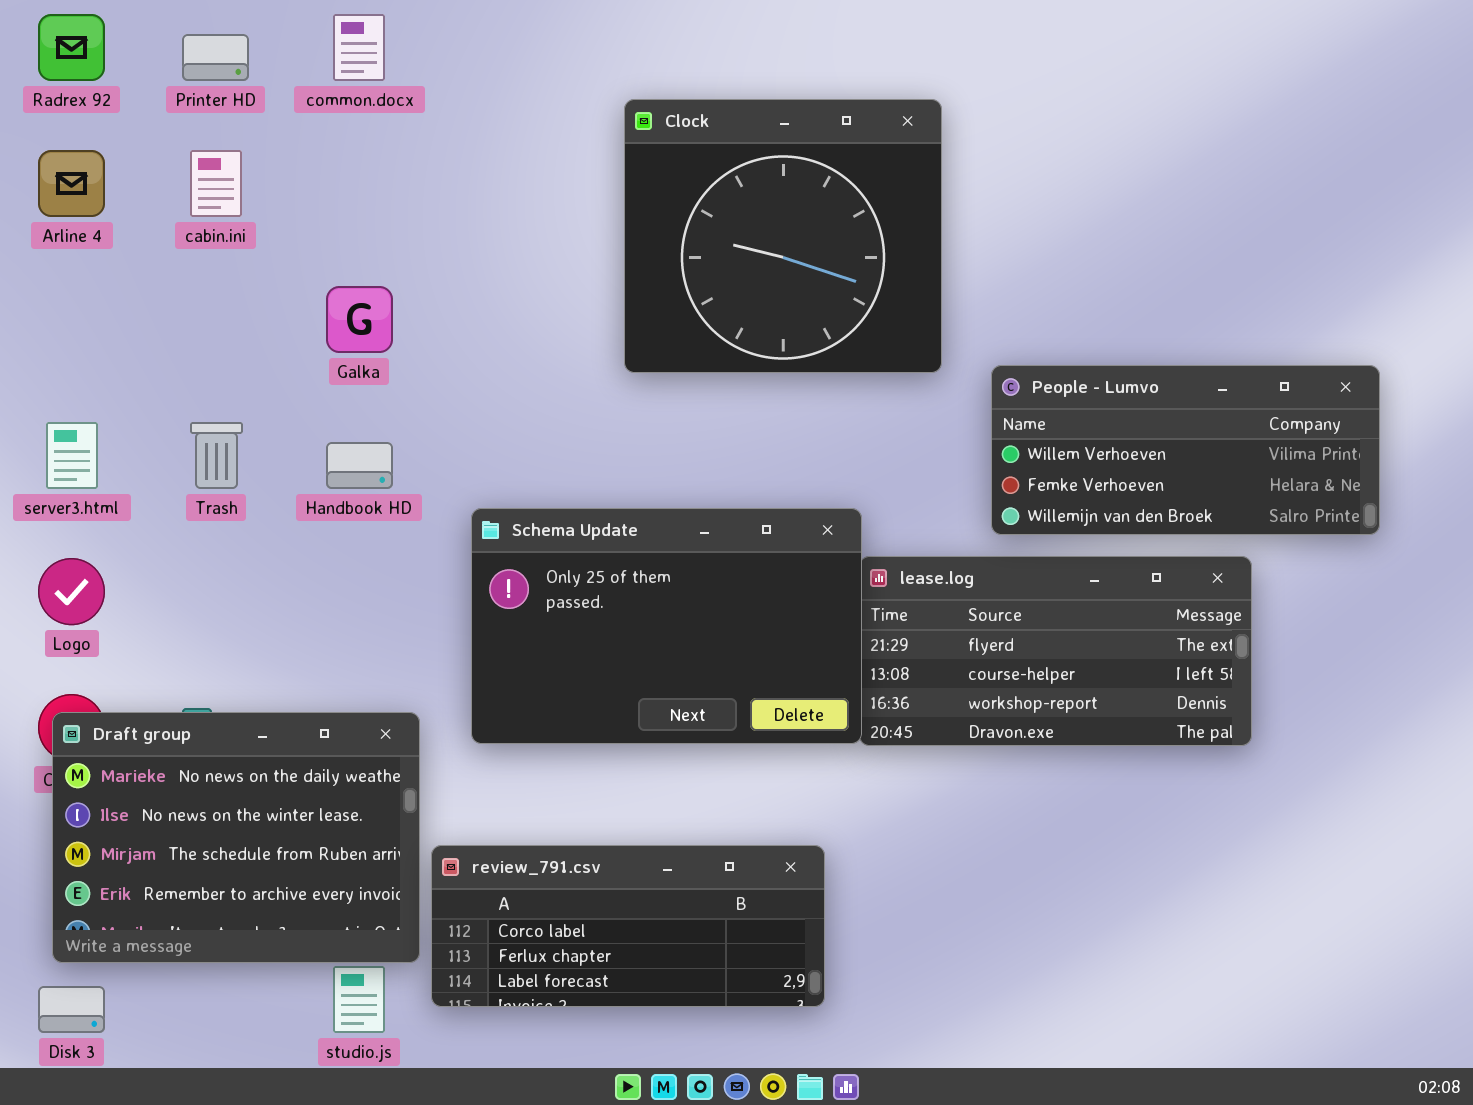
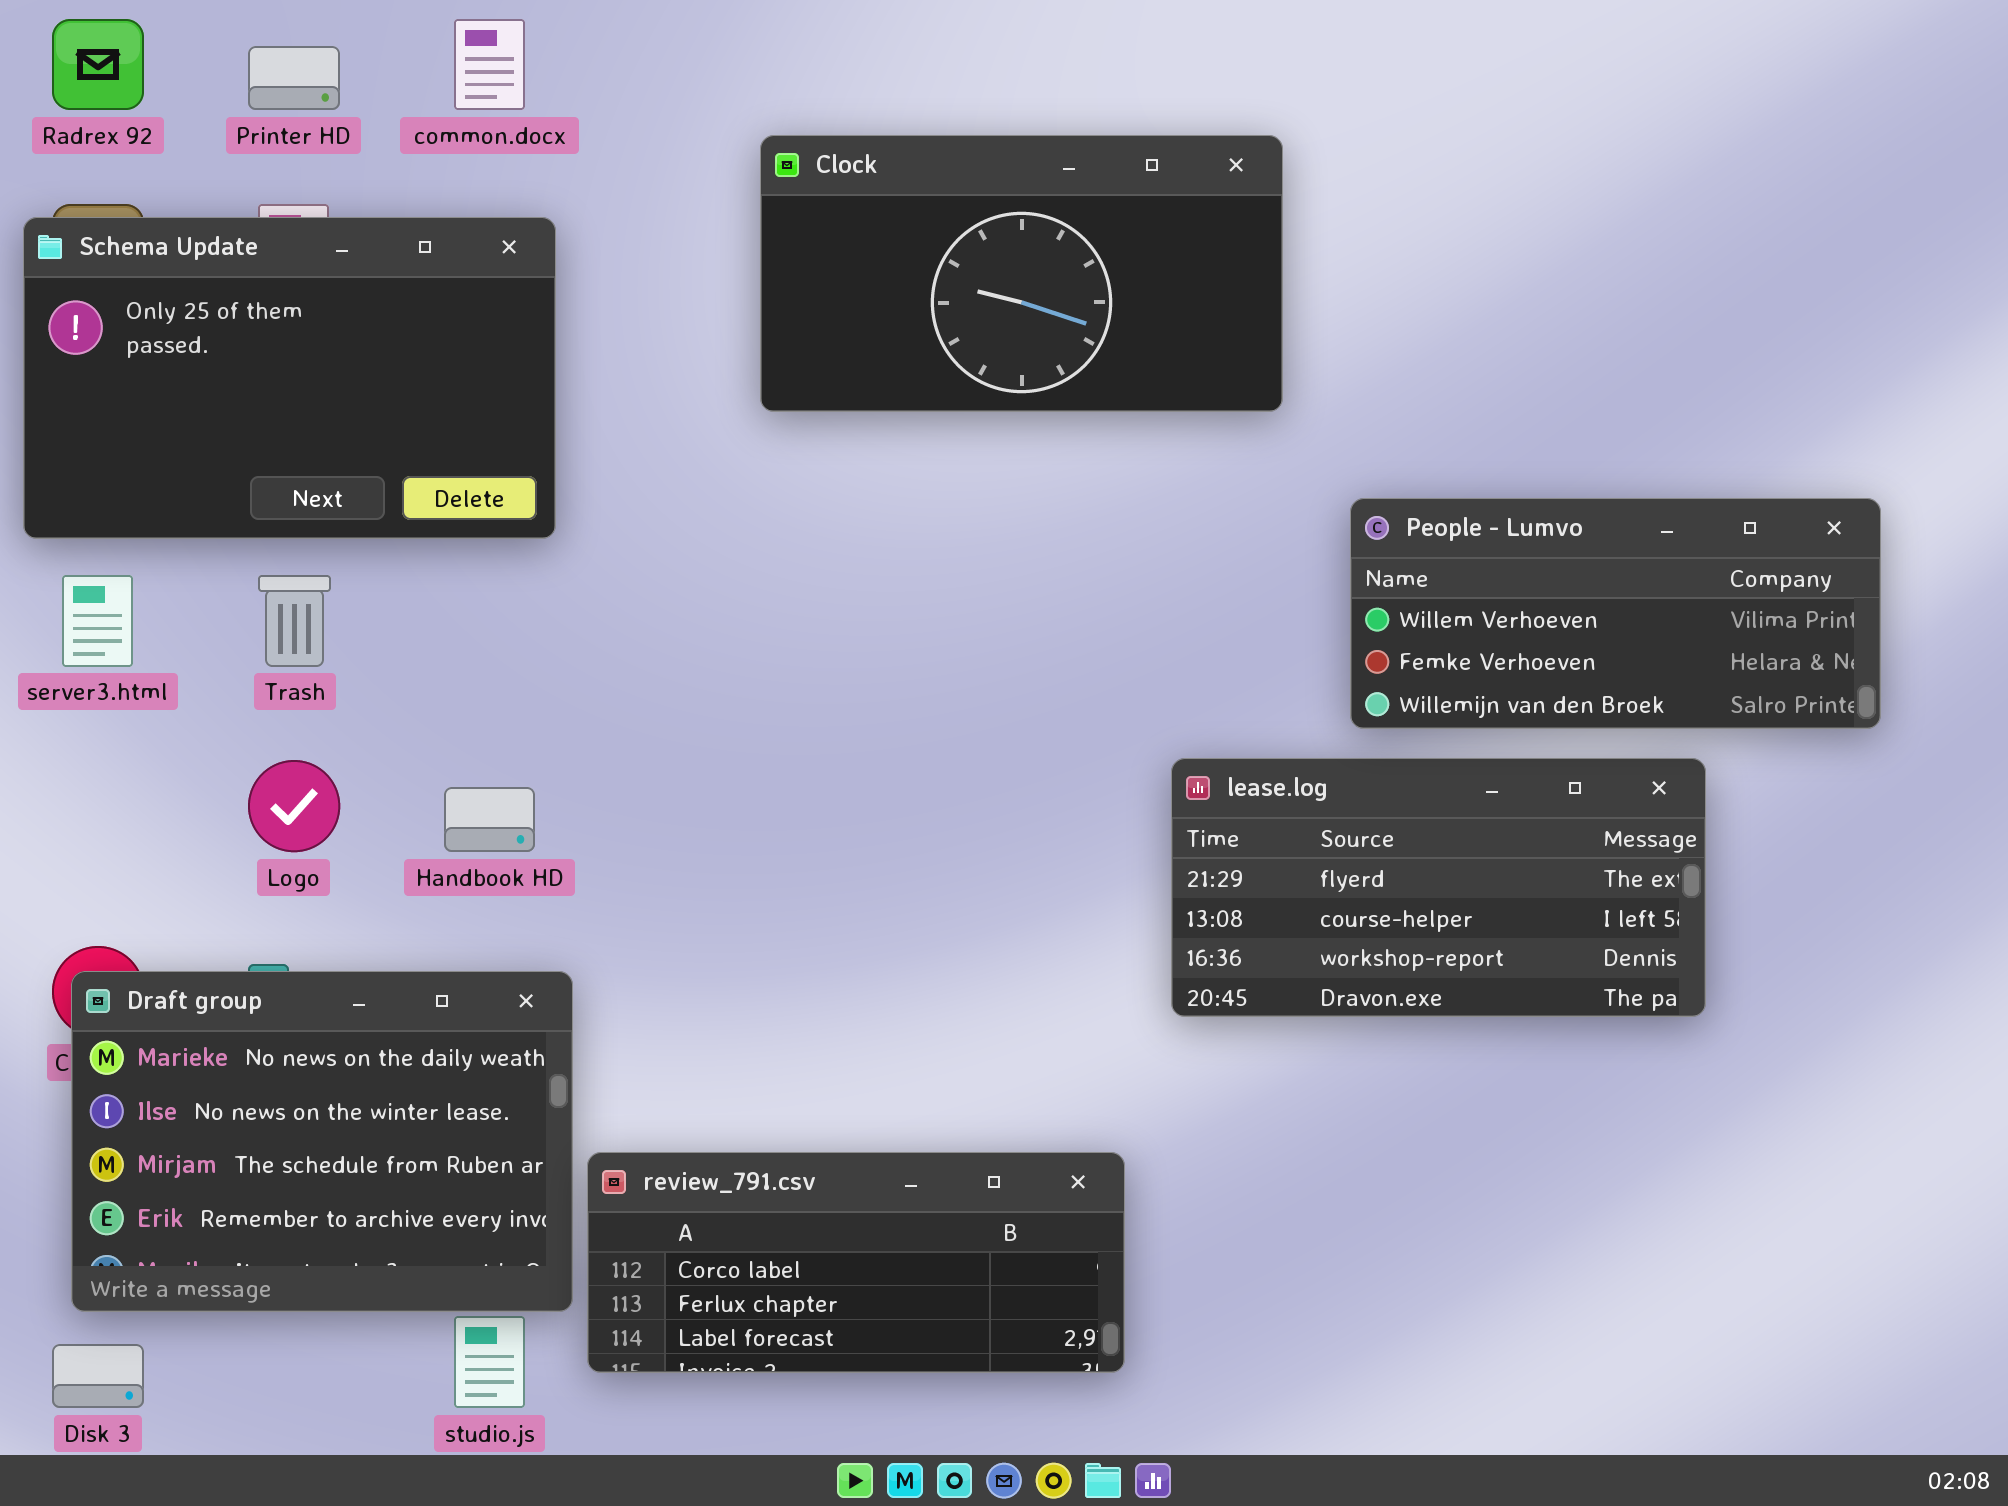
Clock: [624,99,942,373] -> [760,135,1283,412], resized
Handbook HD: [326,442,393,489] -> [444,787,535,852], moved
Schema Update: [471,508,862,744] -> [23,217,556,539], moved
Logo: [38,558,105,625] -> [248,760,340,852], moved

